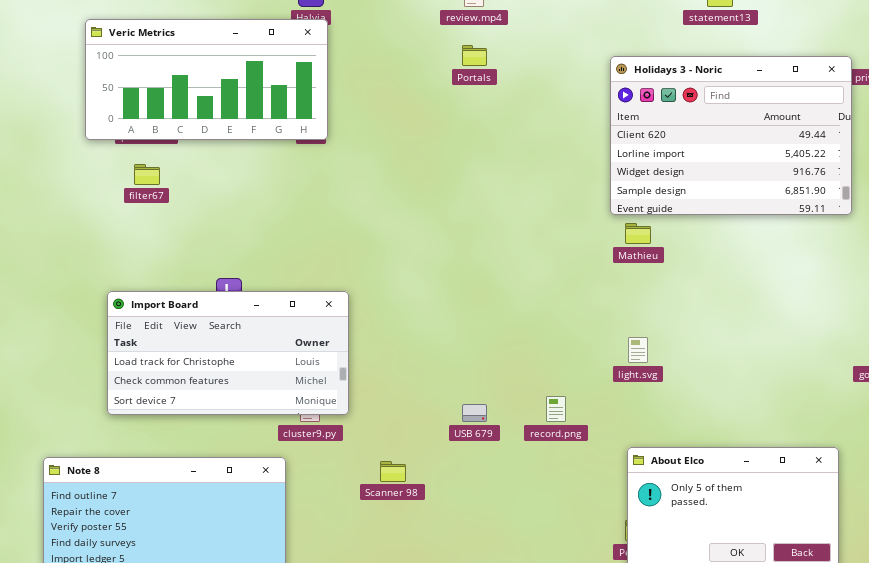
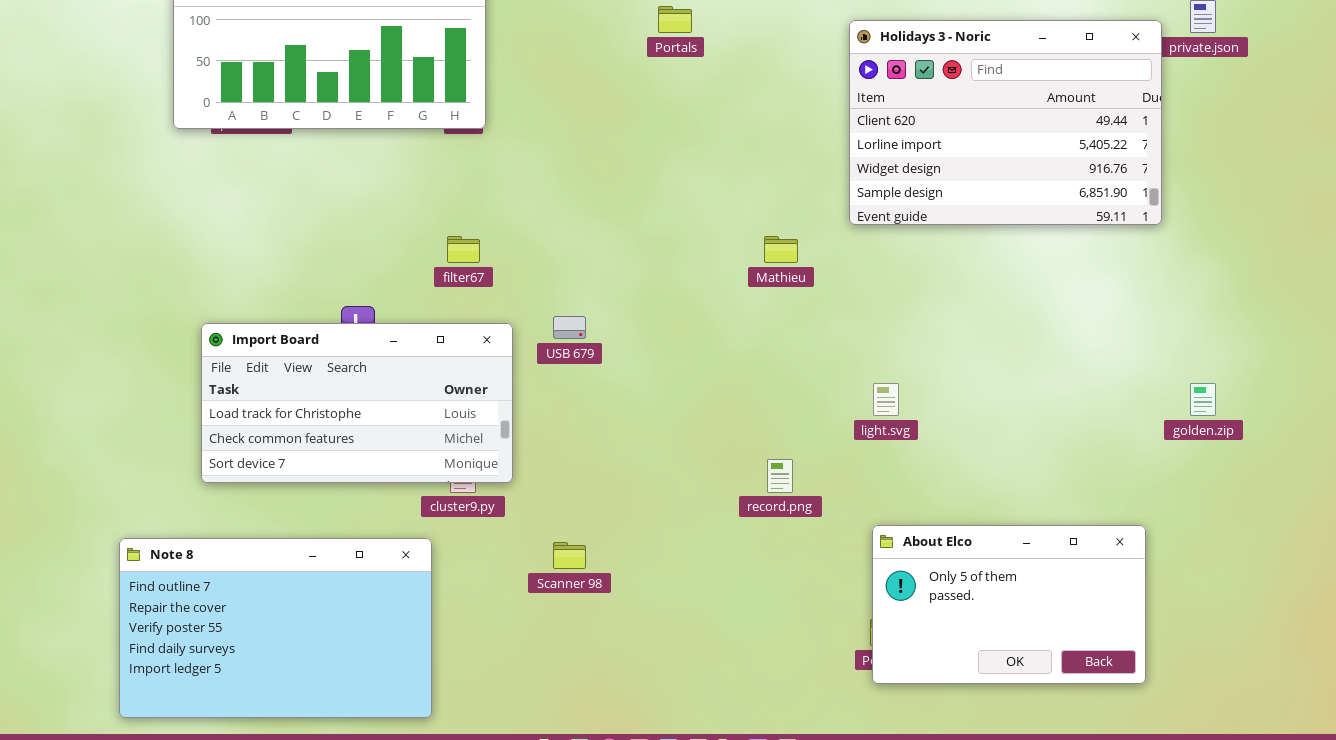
filter67: [134,164,160,185] -> [447,236,480,263], moved
Mathieu: [625,223,651,244] -> [764,236,798,263], moved
USB 679: [462,404,487,422] -> [553,316,586,339], moved

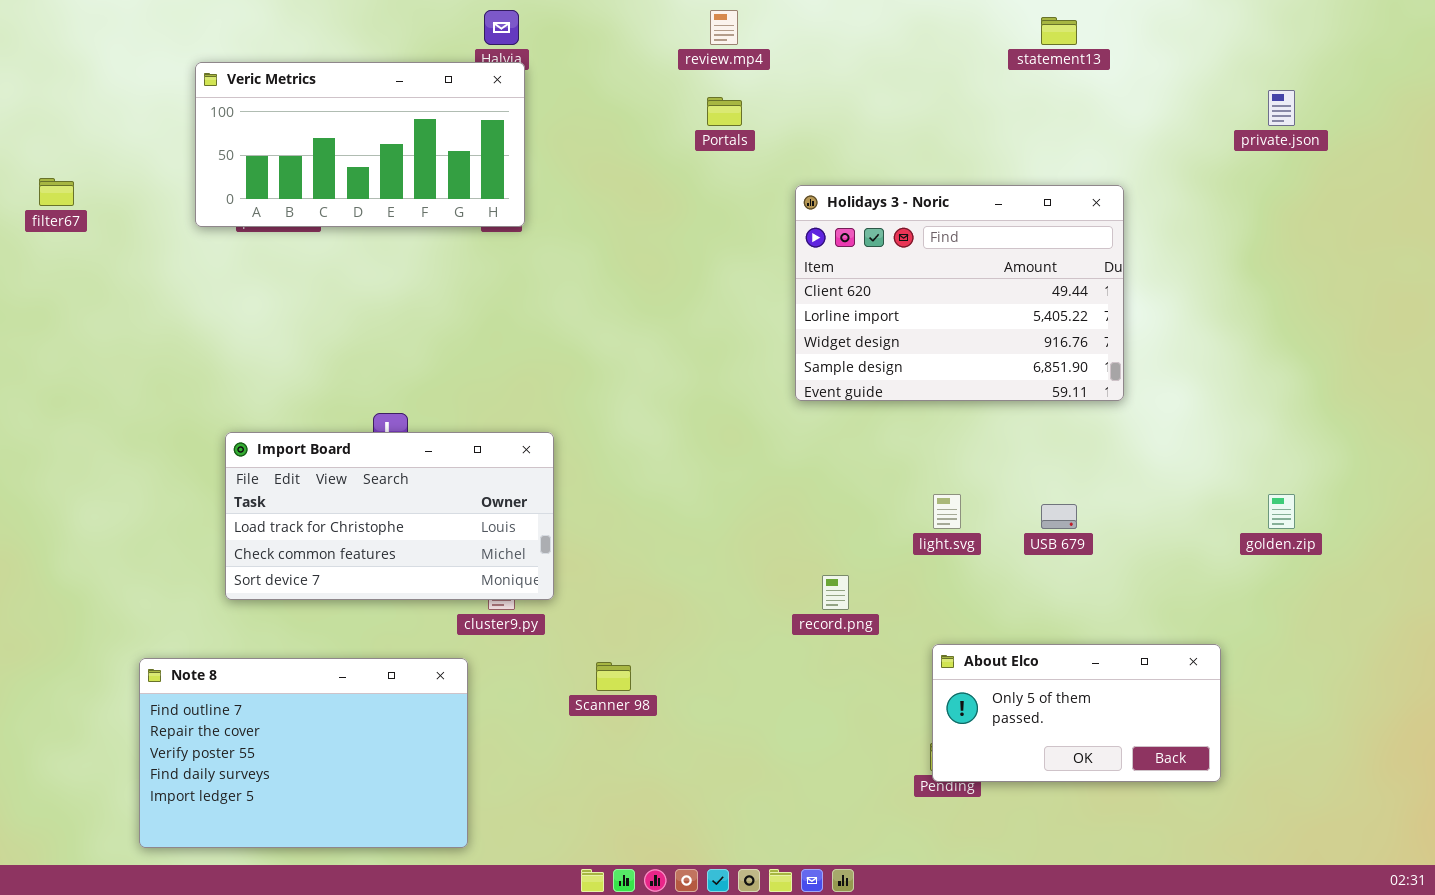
Holidays 3 - Noric: [849,20,1162,225] -> [795,185,1124,401], moved
filter67: [447,236,480,263] -> [39,178,74,206], moved
USB 679: [553,316,586,339] -> [1041,504,1077,529], moved
About Elco: [872,525,1146,684] -> [932,644,1221,782], resized

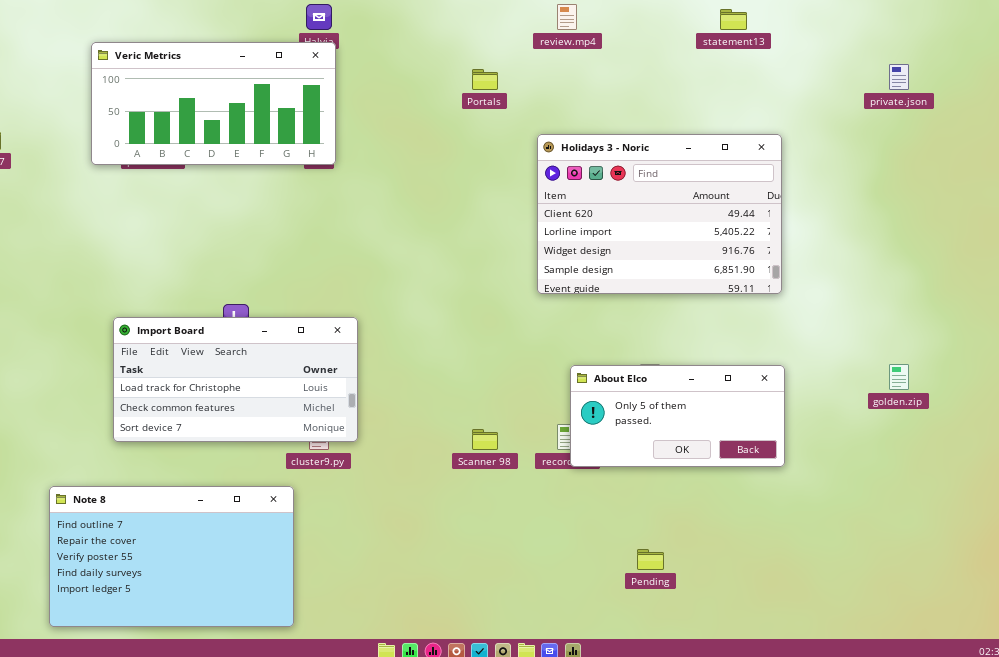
review.mp4: [710,10,738,45] -> [557,4,577,30], moved
About Elco: [932,644,1221,782] -> [570,365,785,467], moved
Scanner 98: [596,662,631,691] -> [472,429,498,450], moved

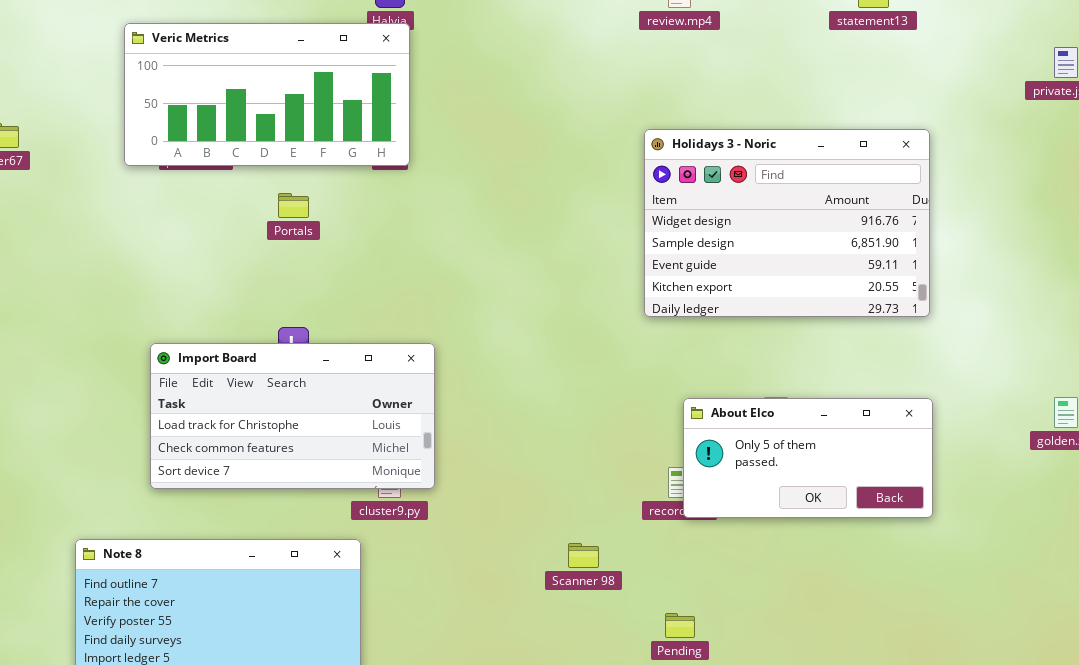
Portals: [472,69,498,90] -> [278,193,309,218], moved
Holidays 3 - Noric: [537,134,782,294] -> [644,129,930,317], scrolled down 2 rows
Scanner 98: [472,429,498,450] -> [568,543,599,568], moved
Pending: [637,549,664,570] -> [665,613,695,638], moved

